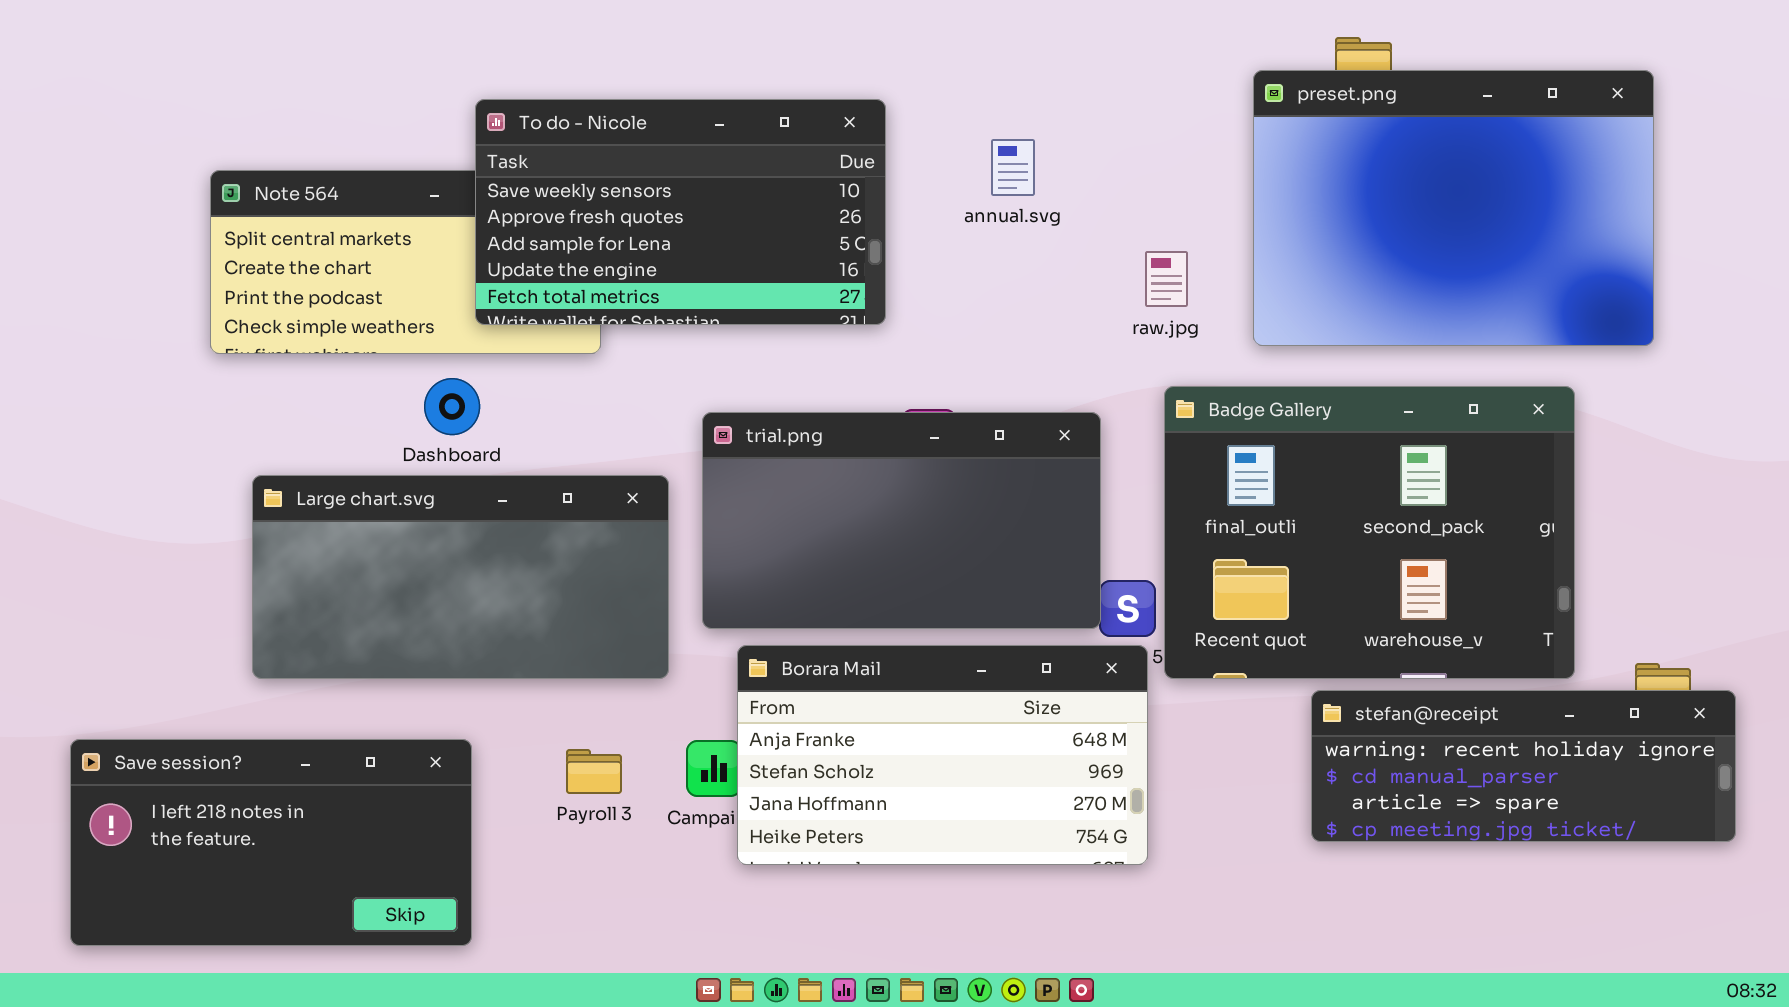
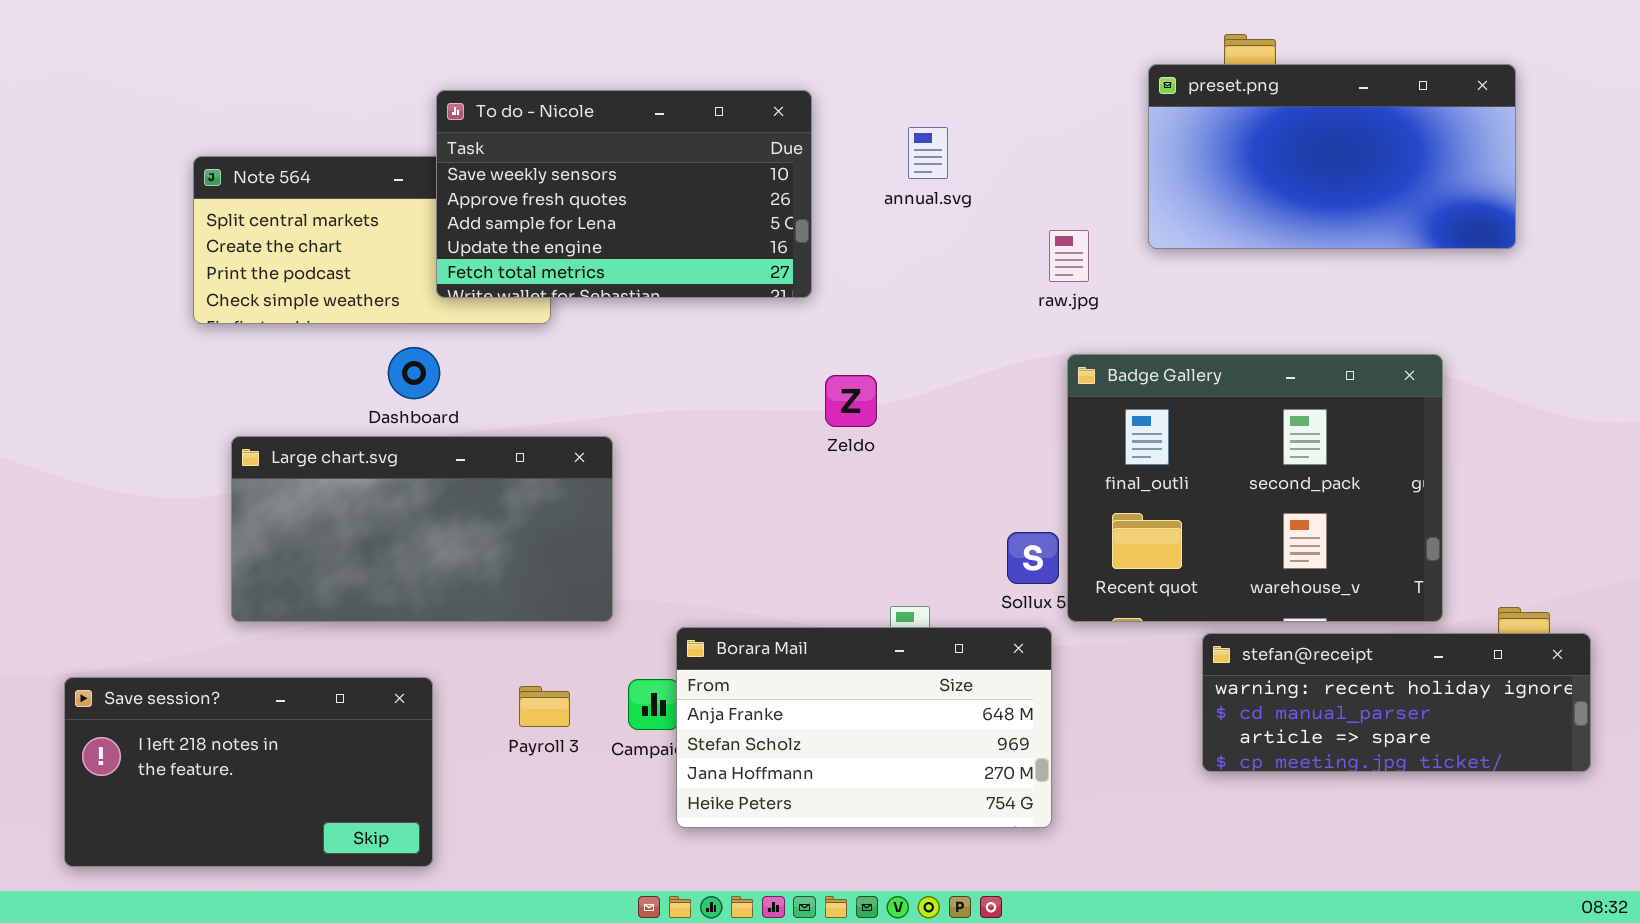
preset.png: [1253,70,1654,346] -> [1148,64,1516,249], resized
trial.png: [702,412,1101,629] -> none, closed
Borara Mail: [737,645,1148,865] -> [676,627,1052,828], moved

